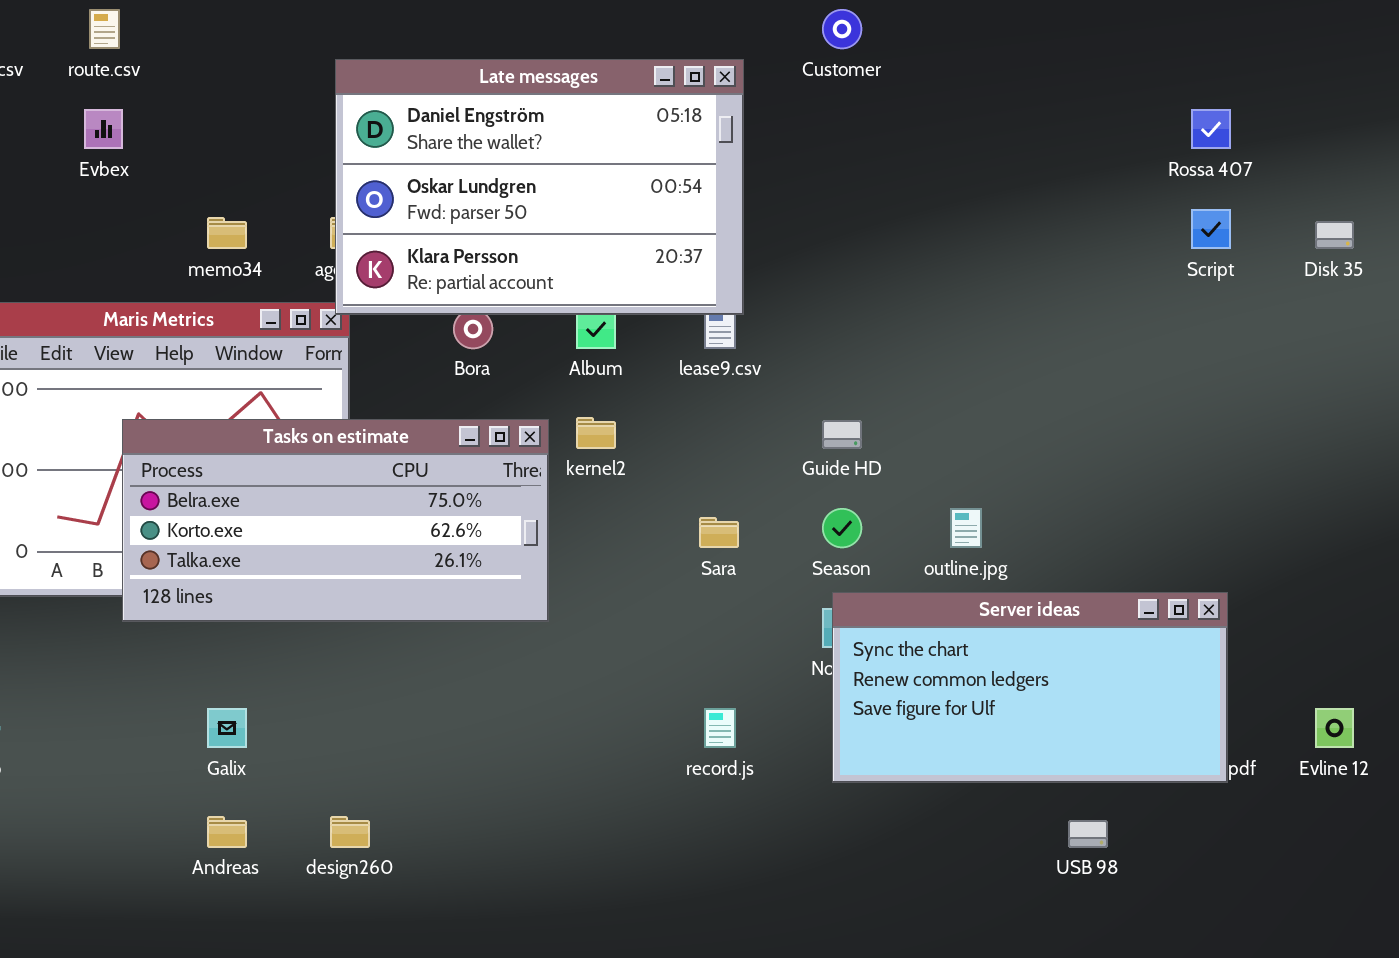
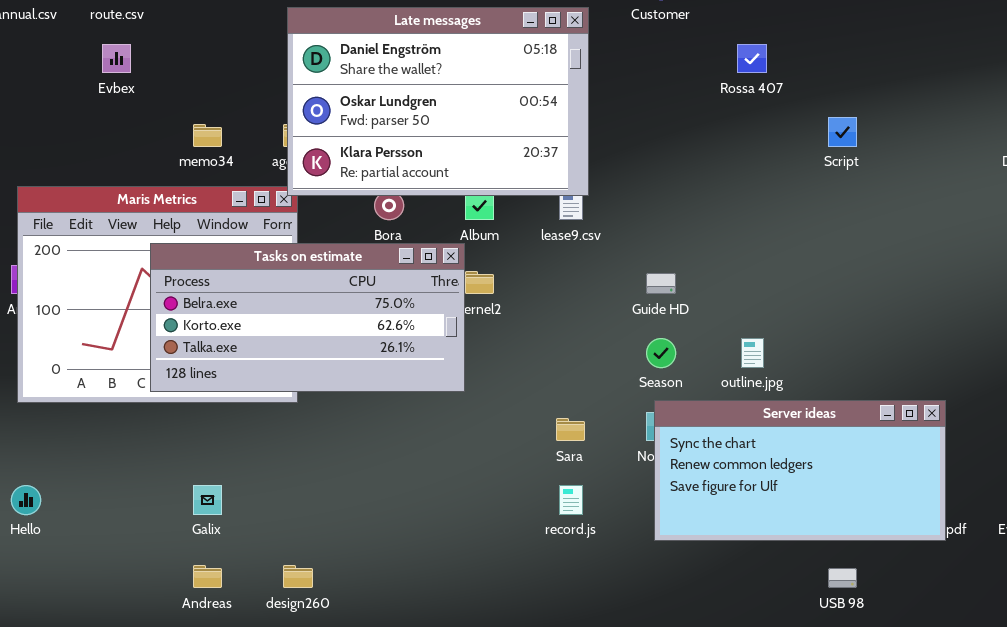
Rossa 407: [1191,109,1231,149] -> [737,44,767,73], moved
Script: [1191,209,1231,249] -> [828,117,857,147], moved
Tasks on estimate: [122,419,549,622] -> [150,243,465,392], moved
Sara: [699,517,739,548] -> [556,418,585,441], moved

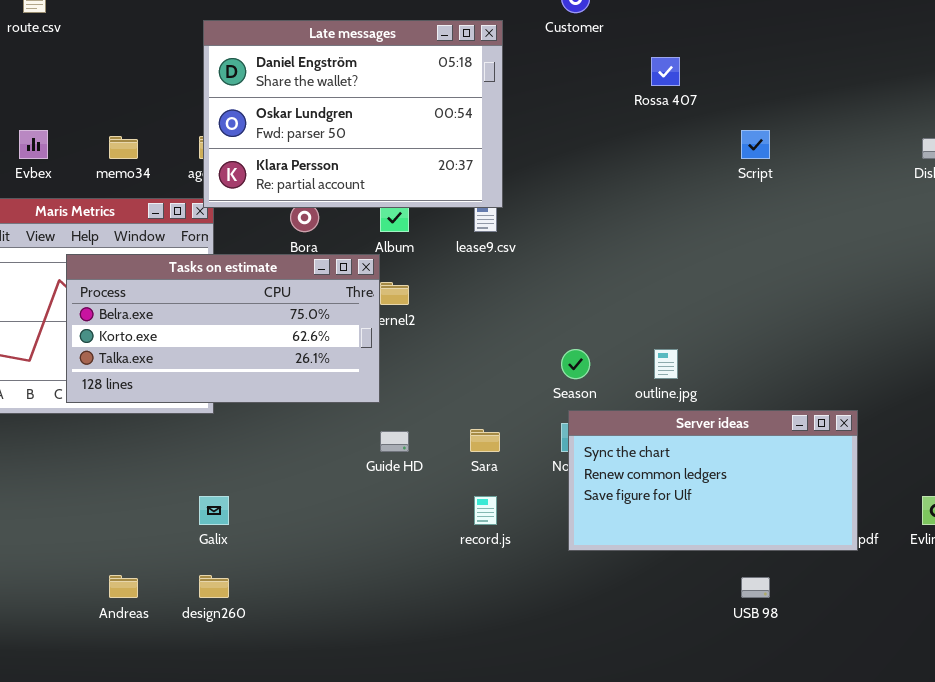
Evbex: [102,44,131,73] -> [19,130,48,159], moved
Guide HD: [646,273,676,294] -> [380,431,409,452], moved
Galix: [193,485,222,515] -> [199,496,229,525], moved

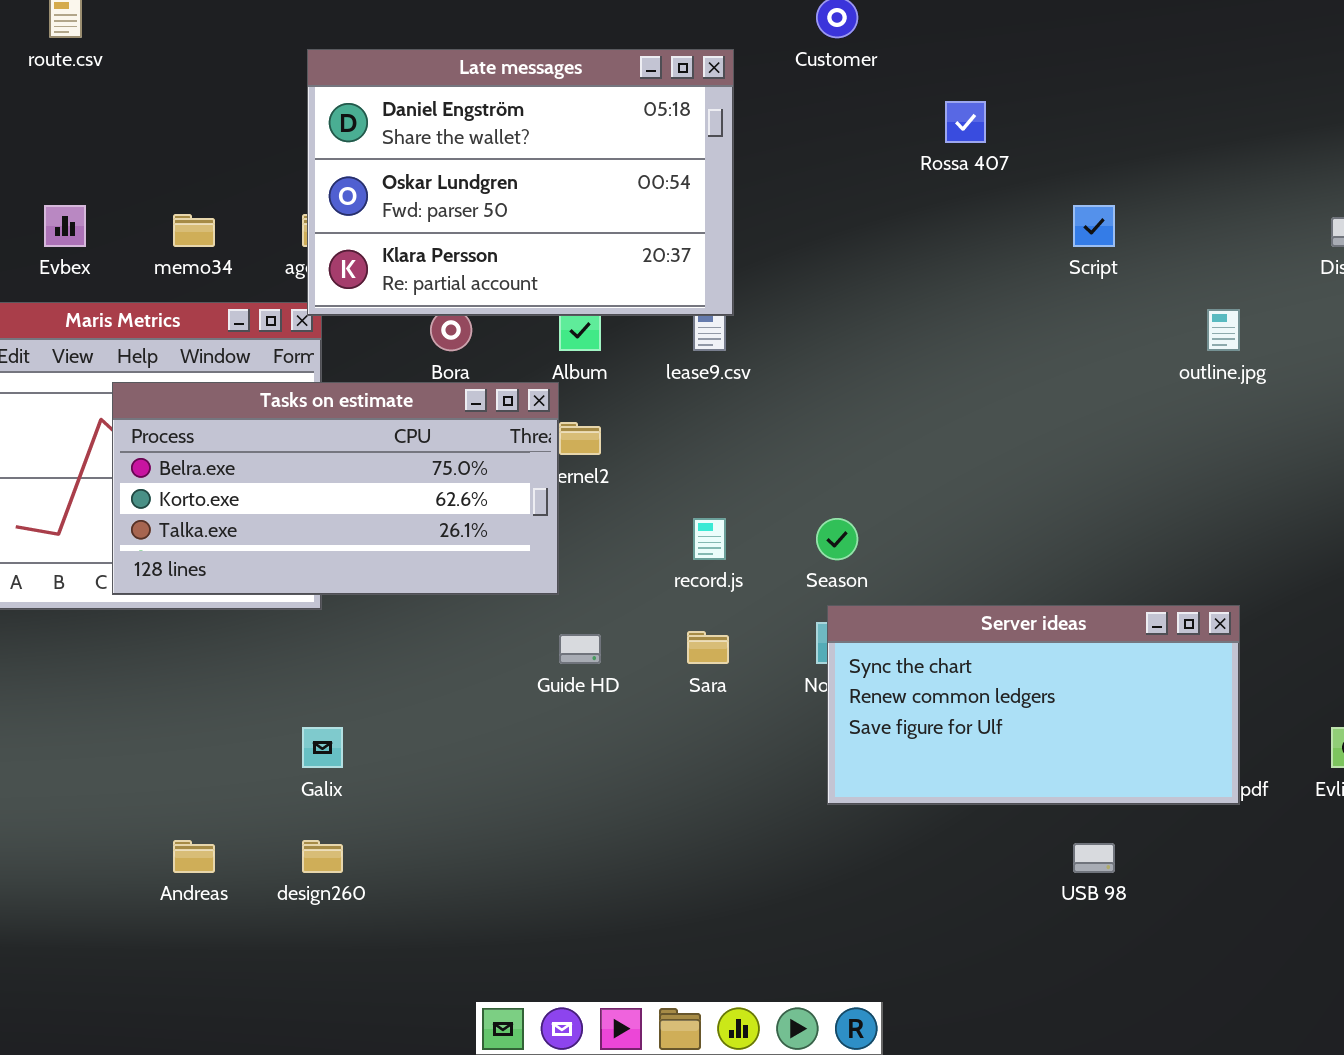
outline.jpg: [654,349,678,379] -> [1207,309,1240,351], moved
record.js: [474,496,497,525] -> [693,518,726,560], moved

